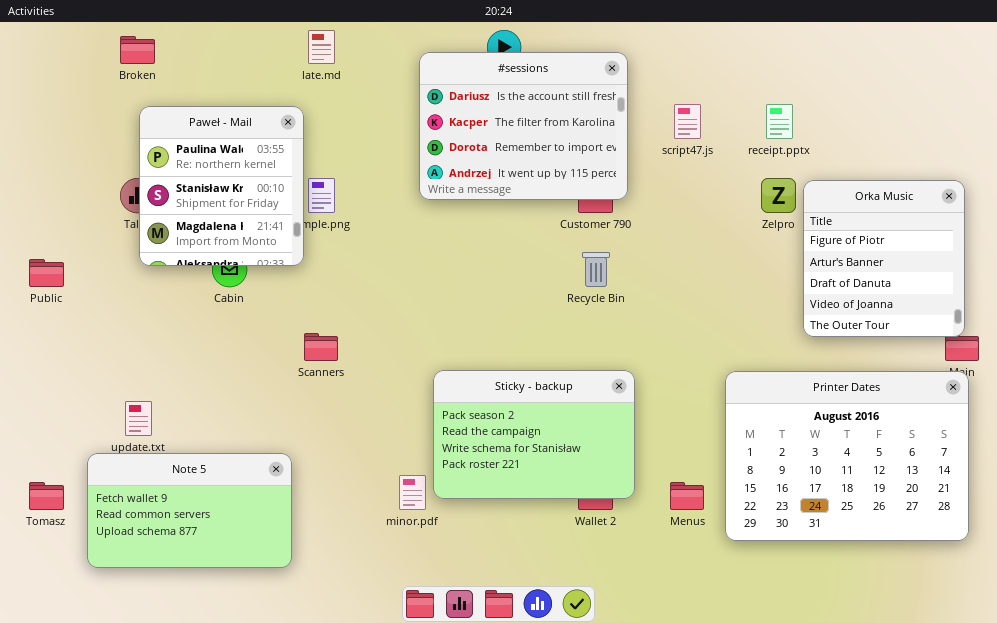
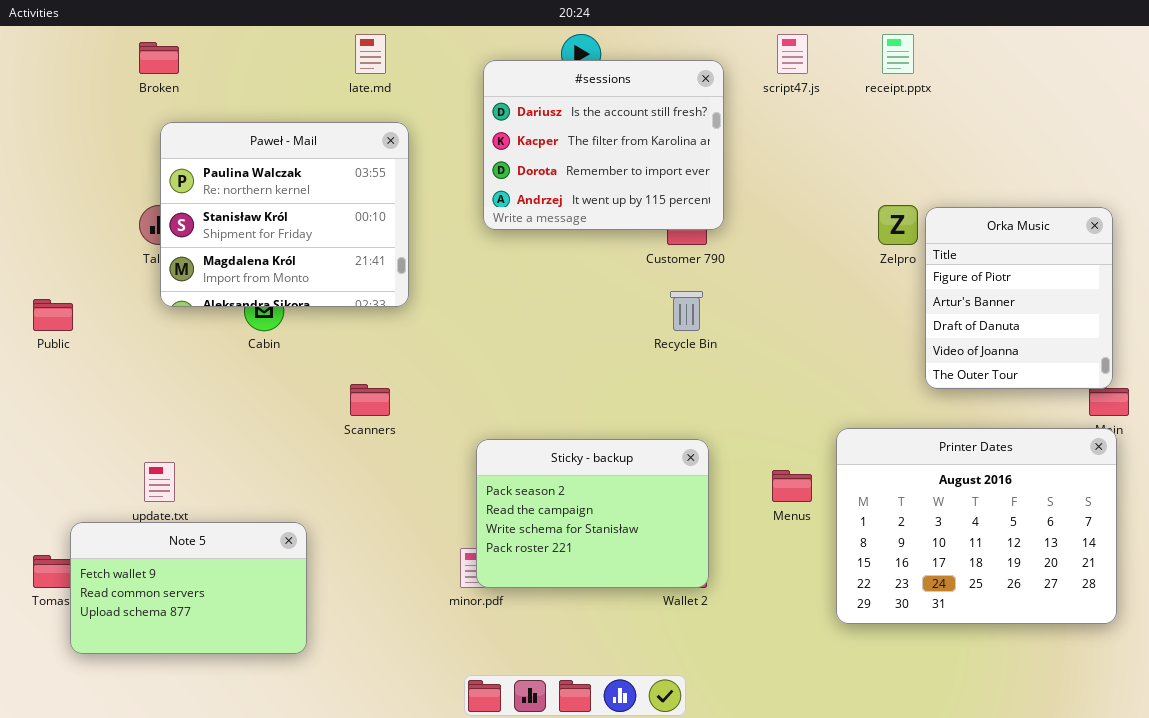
script47.js: [674,104,701,139] -> [777,34,808,74], moved
receipt.pptx: [766,104,793,139] -> [882,34,914,74], moved
Paweł - Mail: [139,106,304,266] -> [160,122,409,307], resized
Sticky - backup: [433,370,635,499] -> [476,439,709,588], moved
Note 5: [87,453,292,568] -> [70,522,307,654], moved
Menus: [670,482,704,510] -> [772,470,812,502], moved

